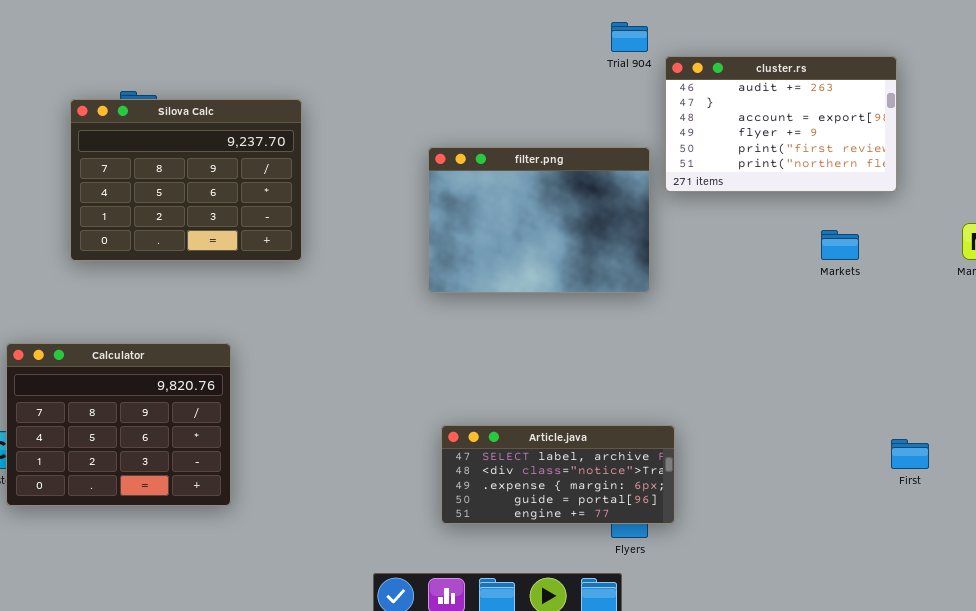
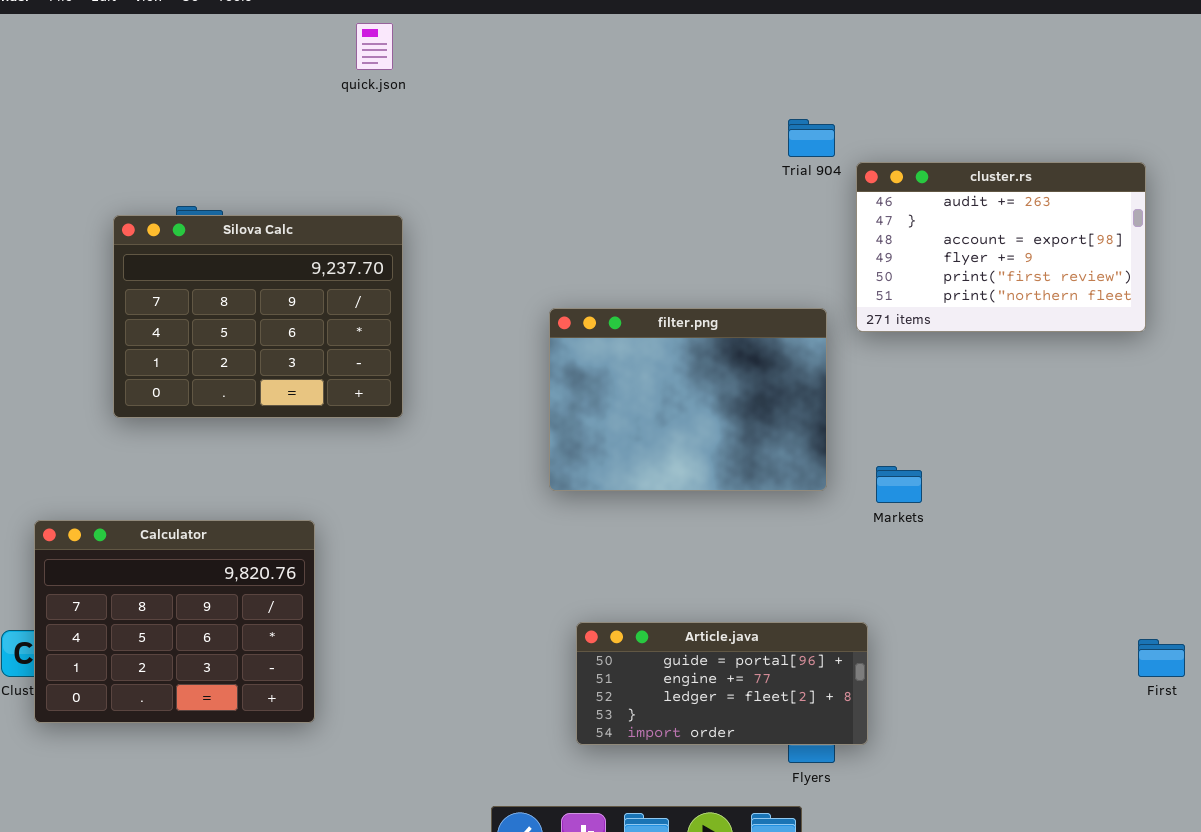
filter.png: [428,147,650,293] -> [549,308,827,491], moved
Markets: [821,230,859,260] -> [876,466,922,503], moved
Article.java: [441,425,675,524] -> [576,622,868,745], scrolled down 3 rows

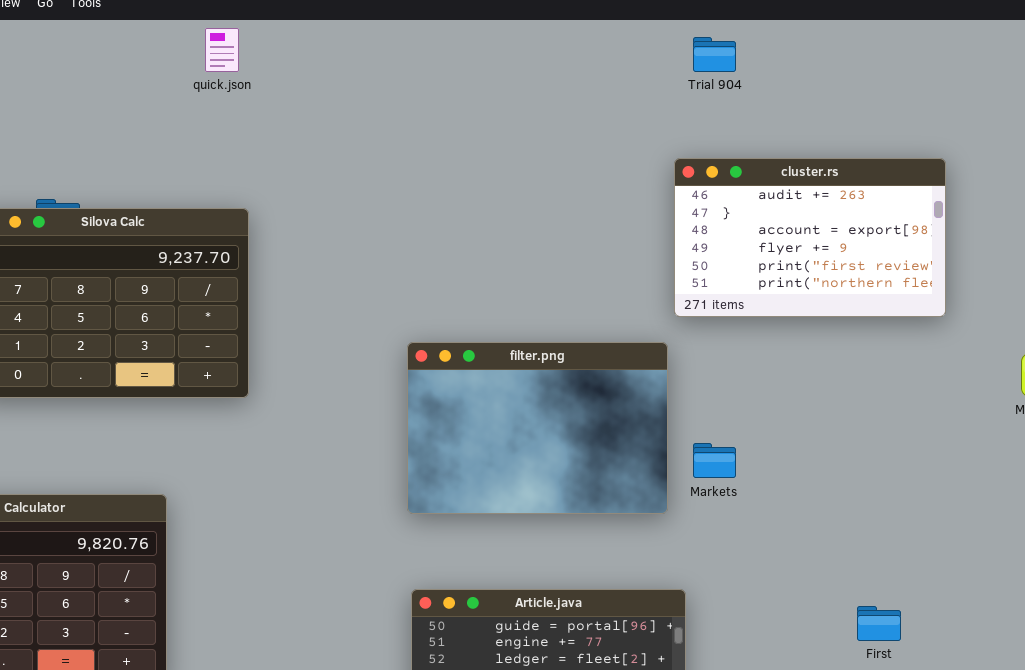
Trial 904: [788,119,835,157] -> [693,37,736,72], moved
filter.png: [549,308,827,491] -> [407,342,668,514], moved
First: [1138,639,1185,677] -> [857,606,901,641], moved

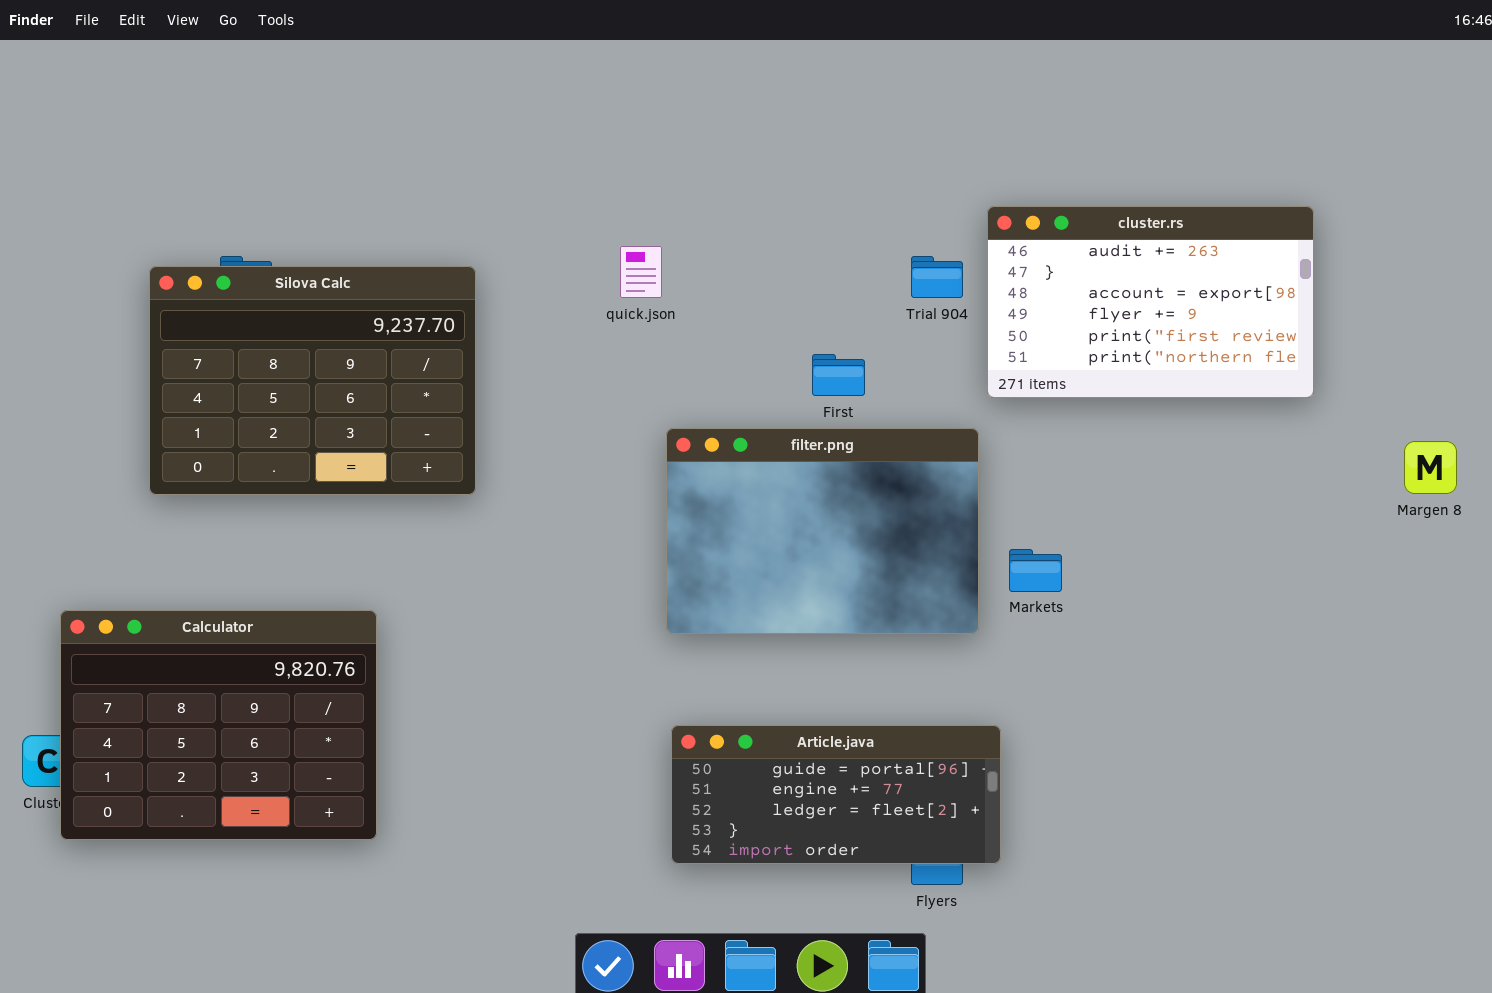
quick.json: [205,28,239,72] -> [620,246,662,298], moved
Trial 904: [693,37,736,72] -> [911,256,963,298], moved
First: [857,606,901,641] -> [812,354,865,396], moved

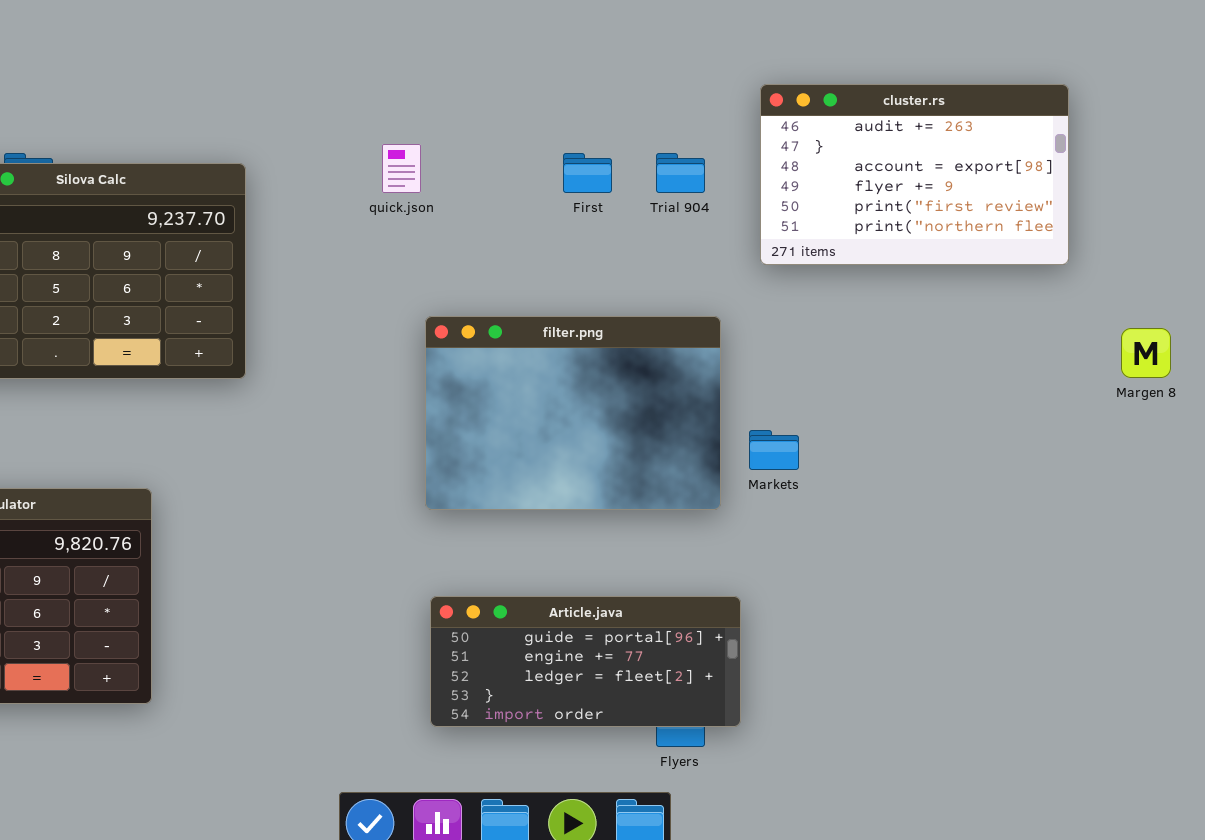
cluster.rs: [987,206,1314,398] -> [760,84,1069,265], moved
First: [812,354,865,396] -> [563,153,612,193], moved

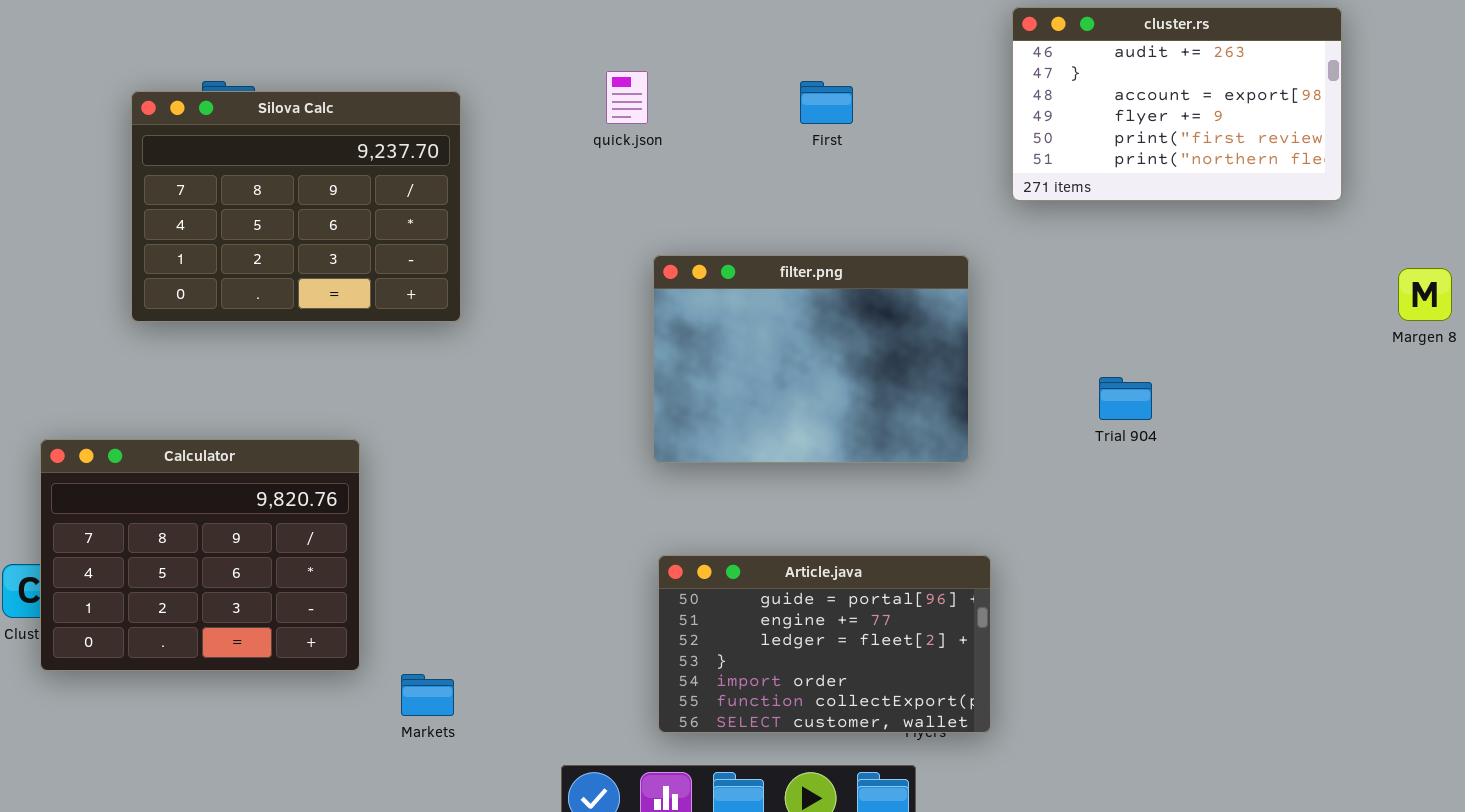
Trial 904: [656,153,705,193] -> [1099,377,1152,420], moved
Markets: [749,430,799,470] -> [401,674,454,716], moved
Article.java: [430,596,741,727] -> [658,555,991,733], resized

